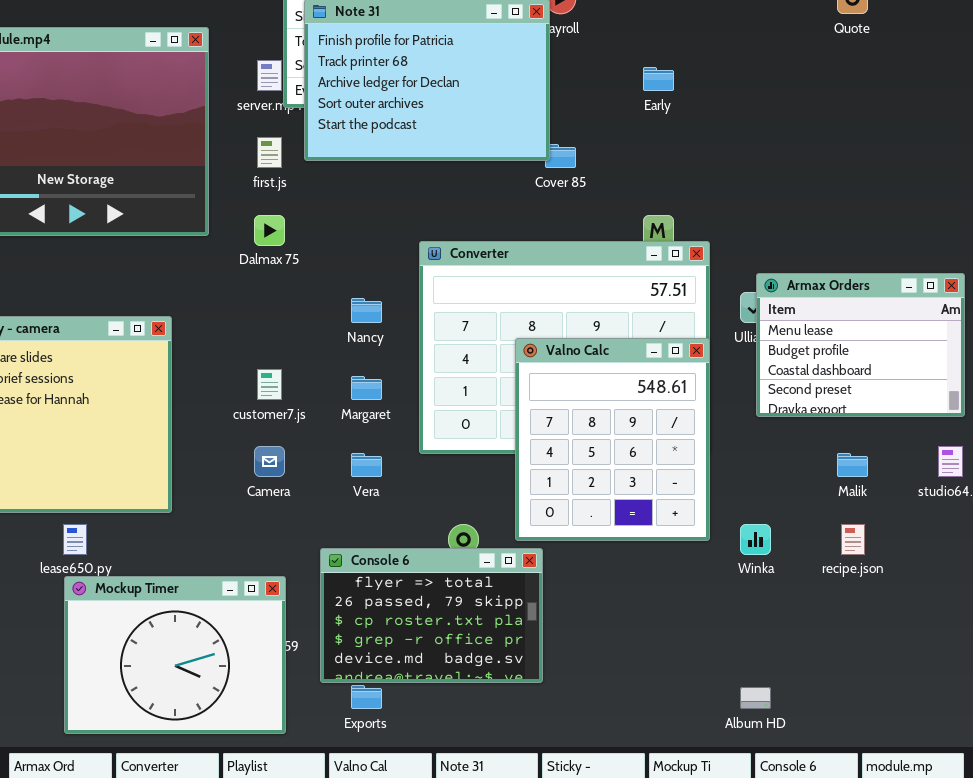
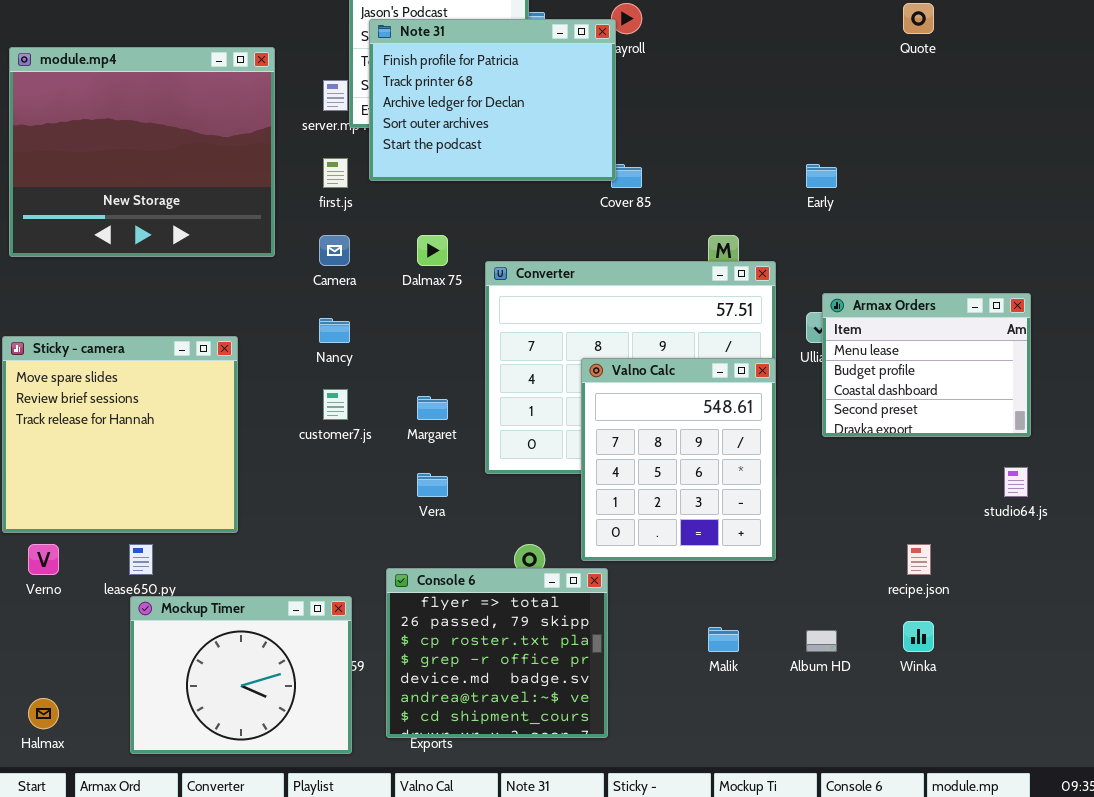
Early: [643,67,674,91] -> [806,164,837,188], moved
Dalmax 75: [254,215,285,246] -> [417,235,448,266], moved
Nancy: [351,298,382,323] -> [319,318,350,343], moved
Camera: [254,446,285,477] -> [319,235,350,266], moved
Malik: [837,453,868,477] -> [708,627,739,652], moved
Winka: [740,524,771,555] -> [903,621,934,652], moved
Console 6: [320,548,543,683] -> [386,568,608,738], resized
Album HD: [740,687,771,709] -> [806,630,837,652], moved

